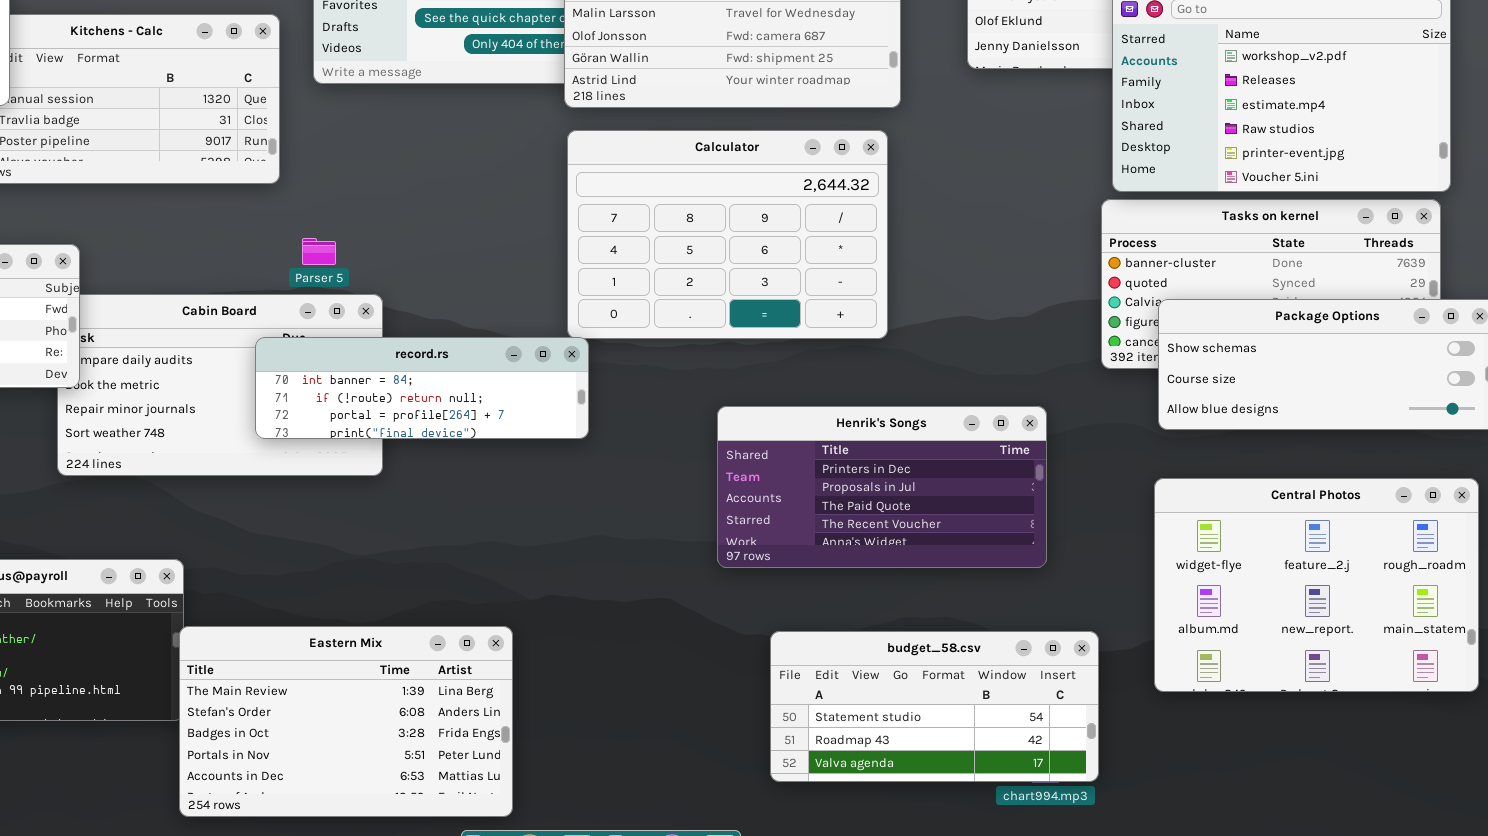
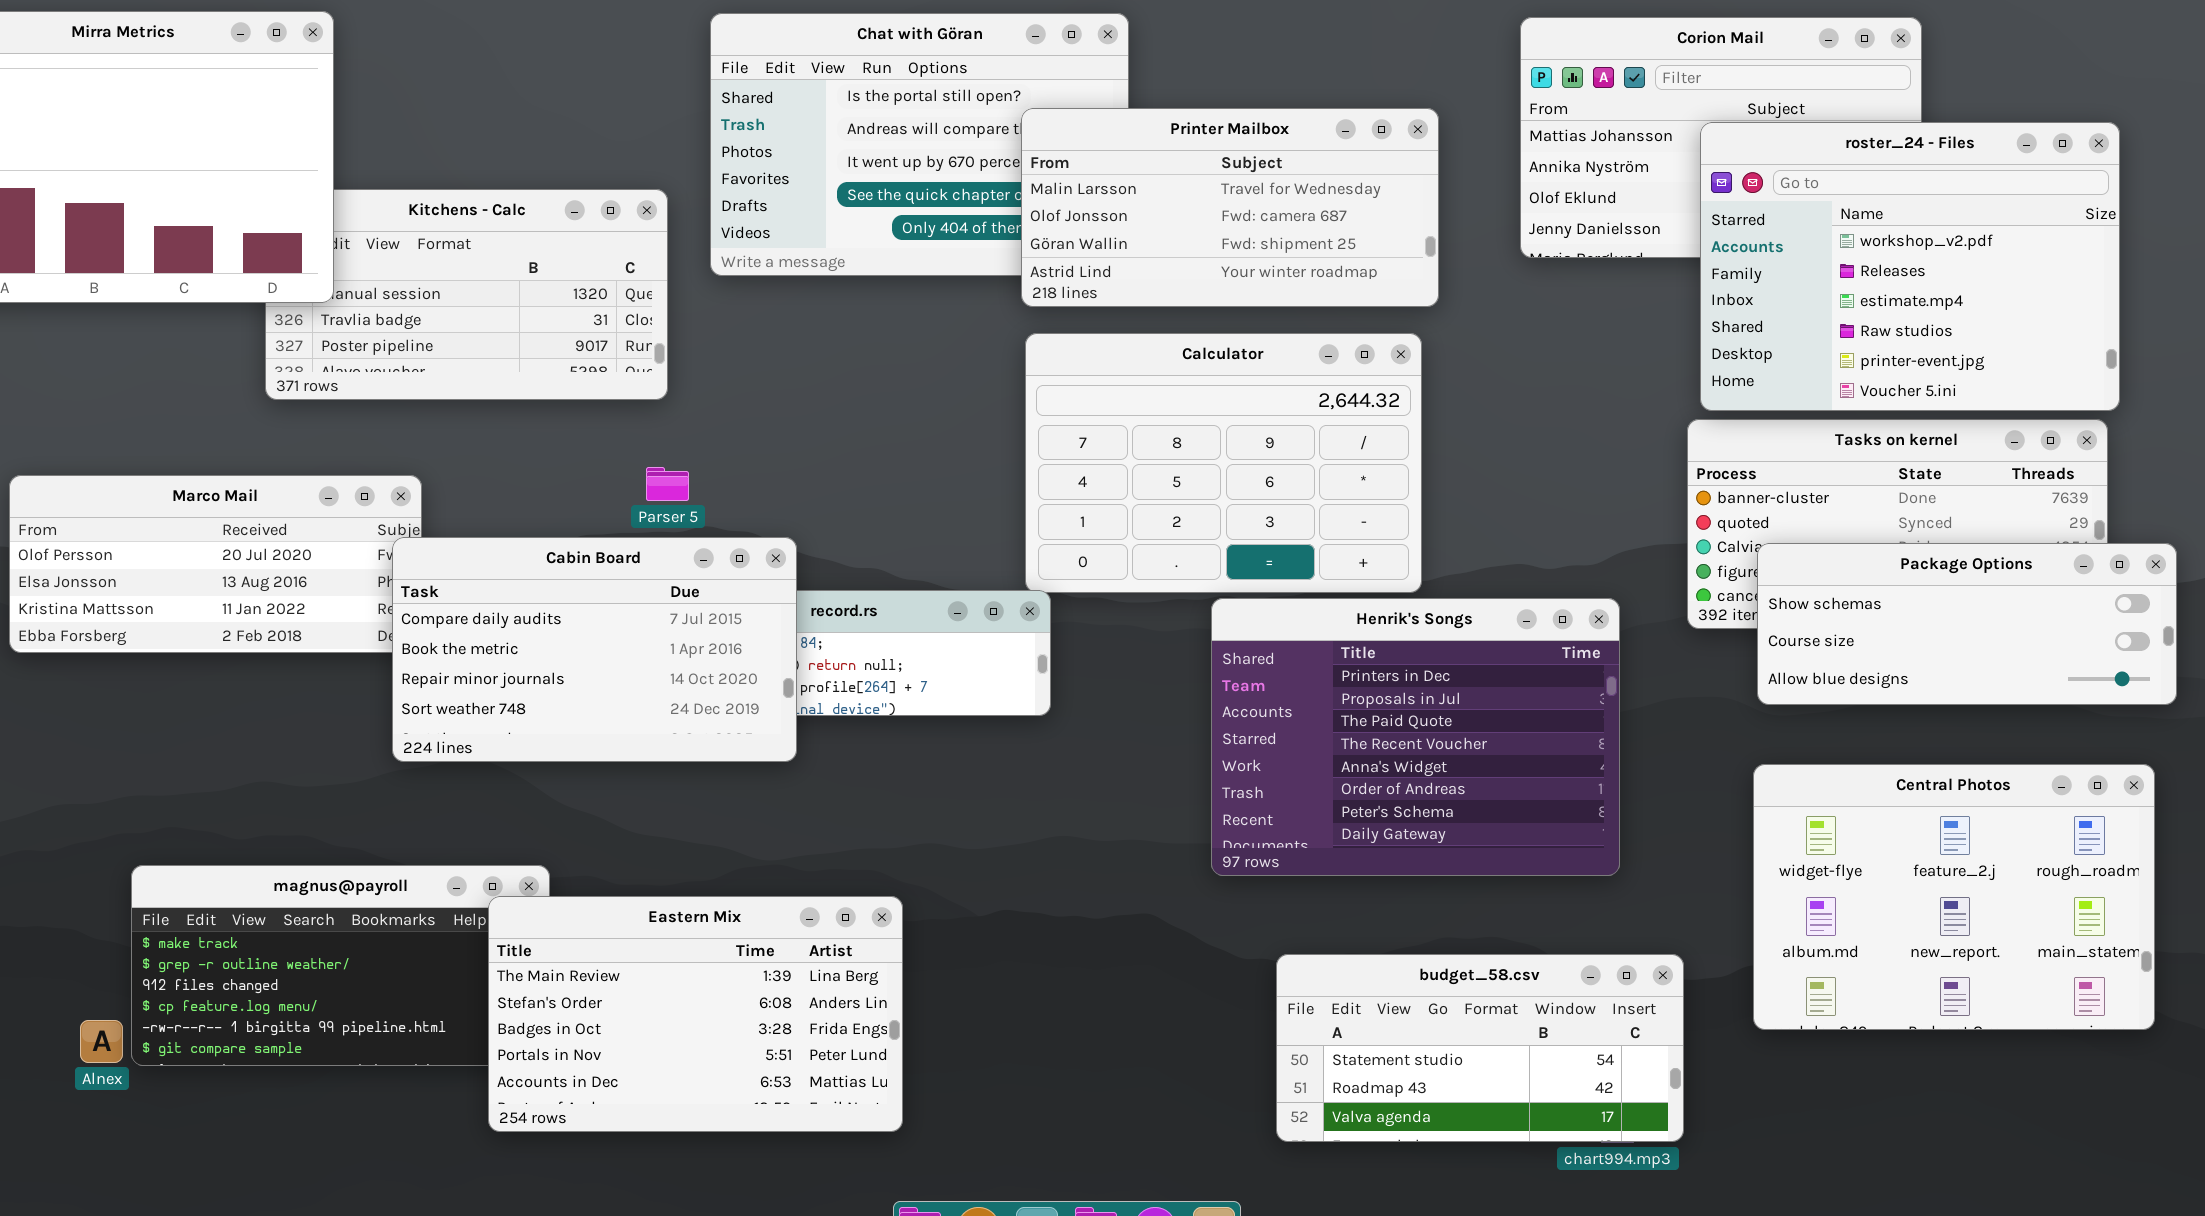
Parser 5: [302,238,336,265] -> [646,467,689,501], moved
Cabin Board: [57,294,383,476] -> [392,537,797,762], raised
Henrik's Songs: [717,406,1047,568] -> [1211,598,1620,876], resized
Eastern Mix: [179,626,513,817] -> [488,896,903,1132], moved

